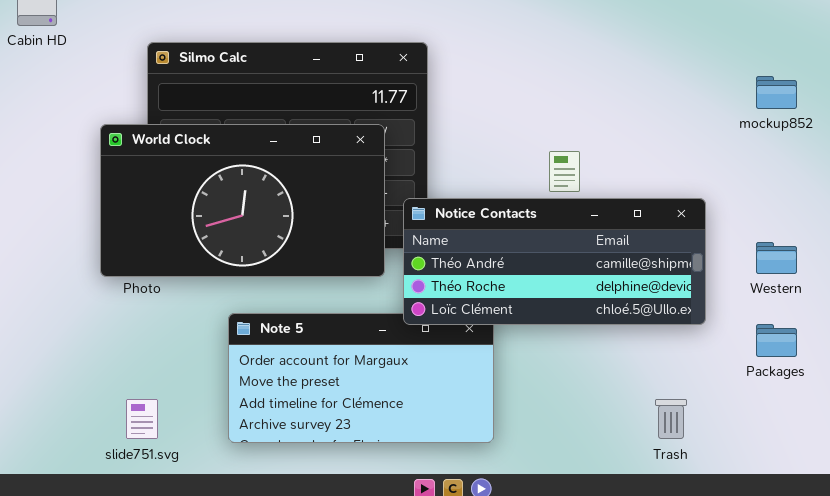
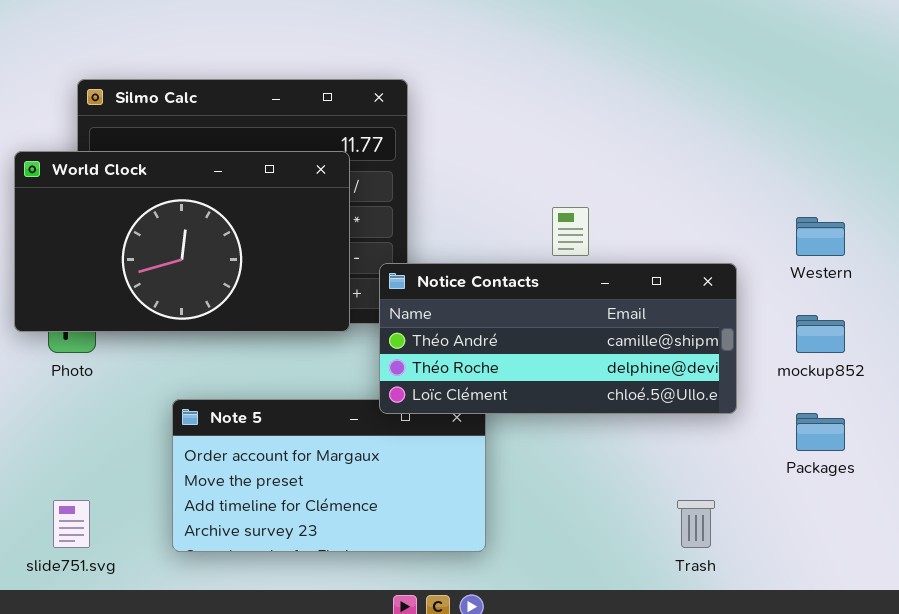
mockup852: [756,76,797,109] -> [796,315,845,353], moved
World Clock: [100,124,385,277] -> [14,151,350,332], moved
Western: [756,242,797,274] -> [796,217,845,256], moved

